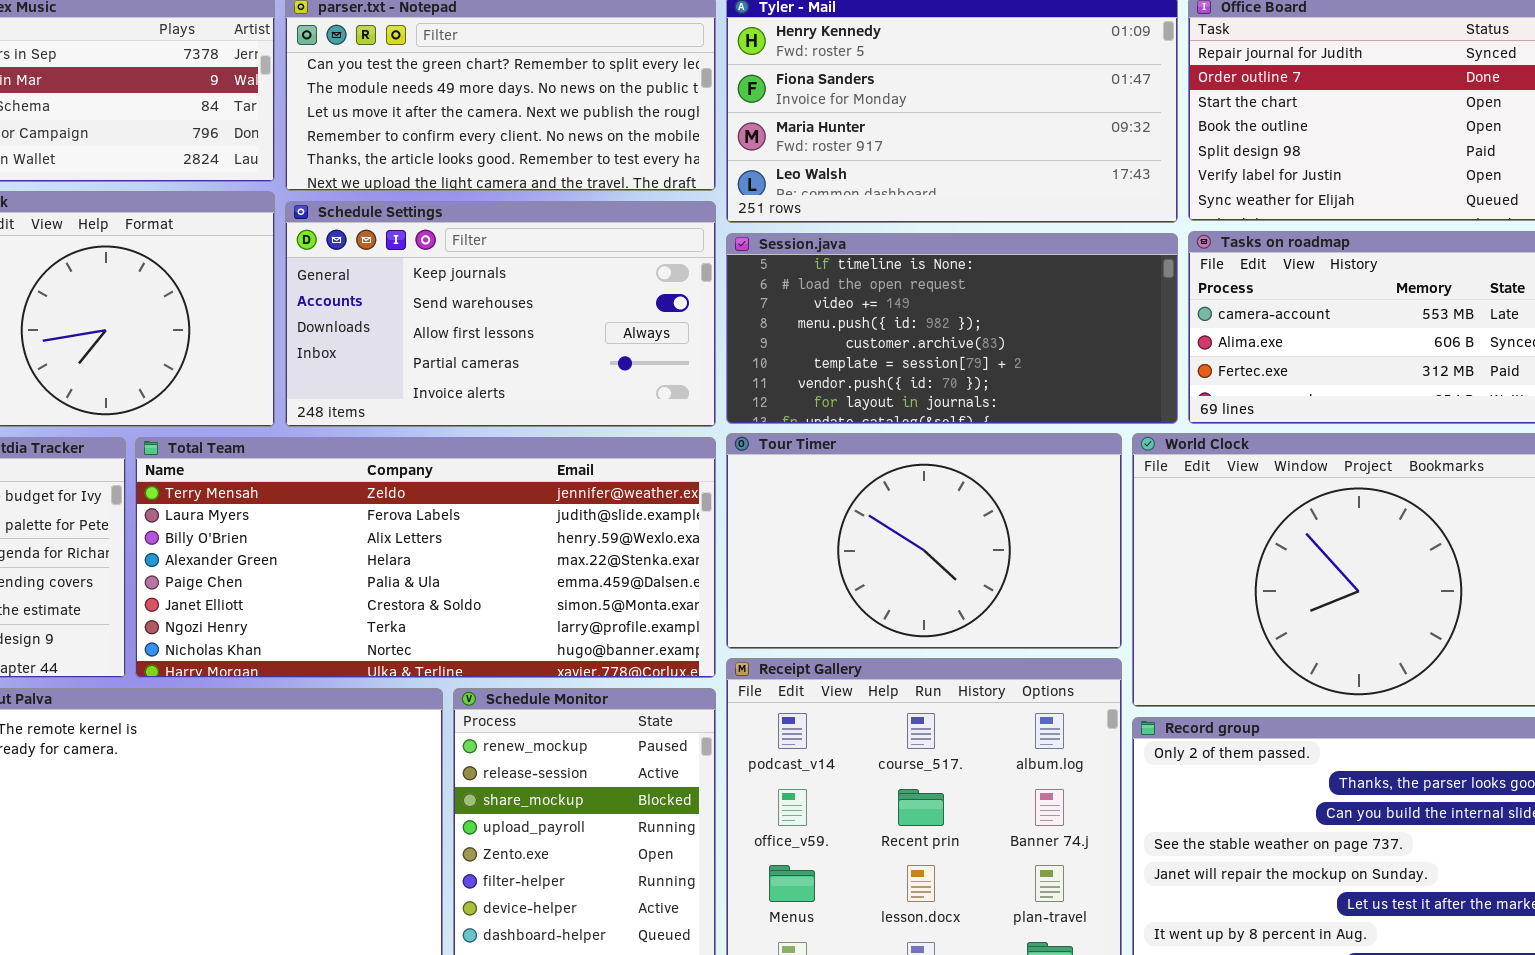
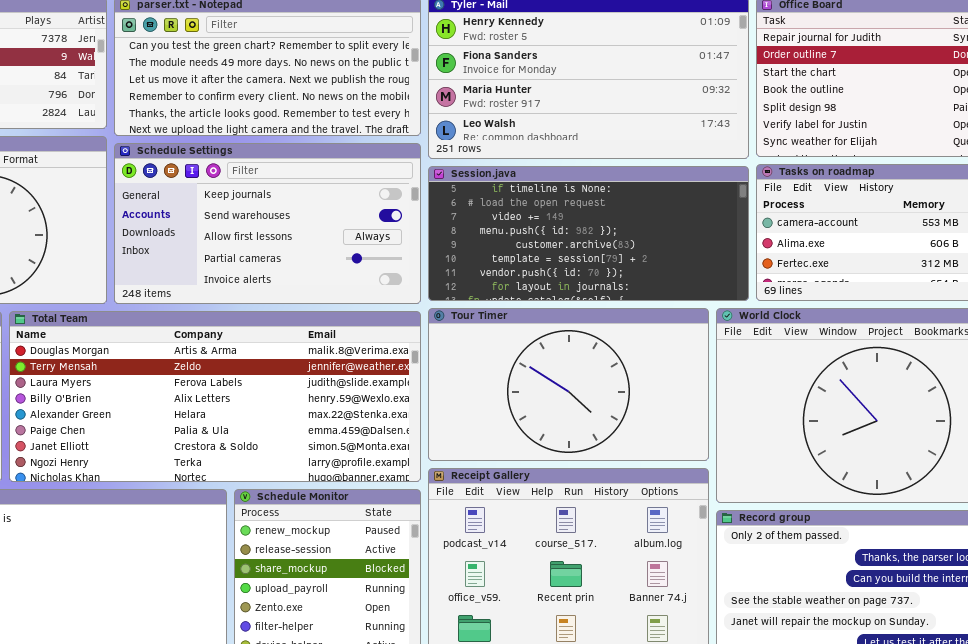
Total Team: [135,437,716,678] -> [9,311,421,482], scrolled up 1 row

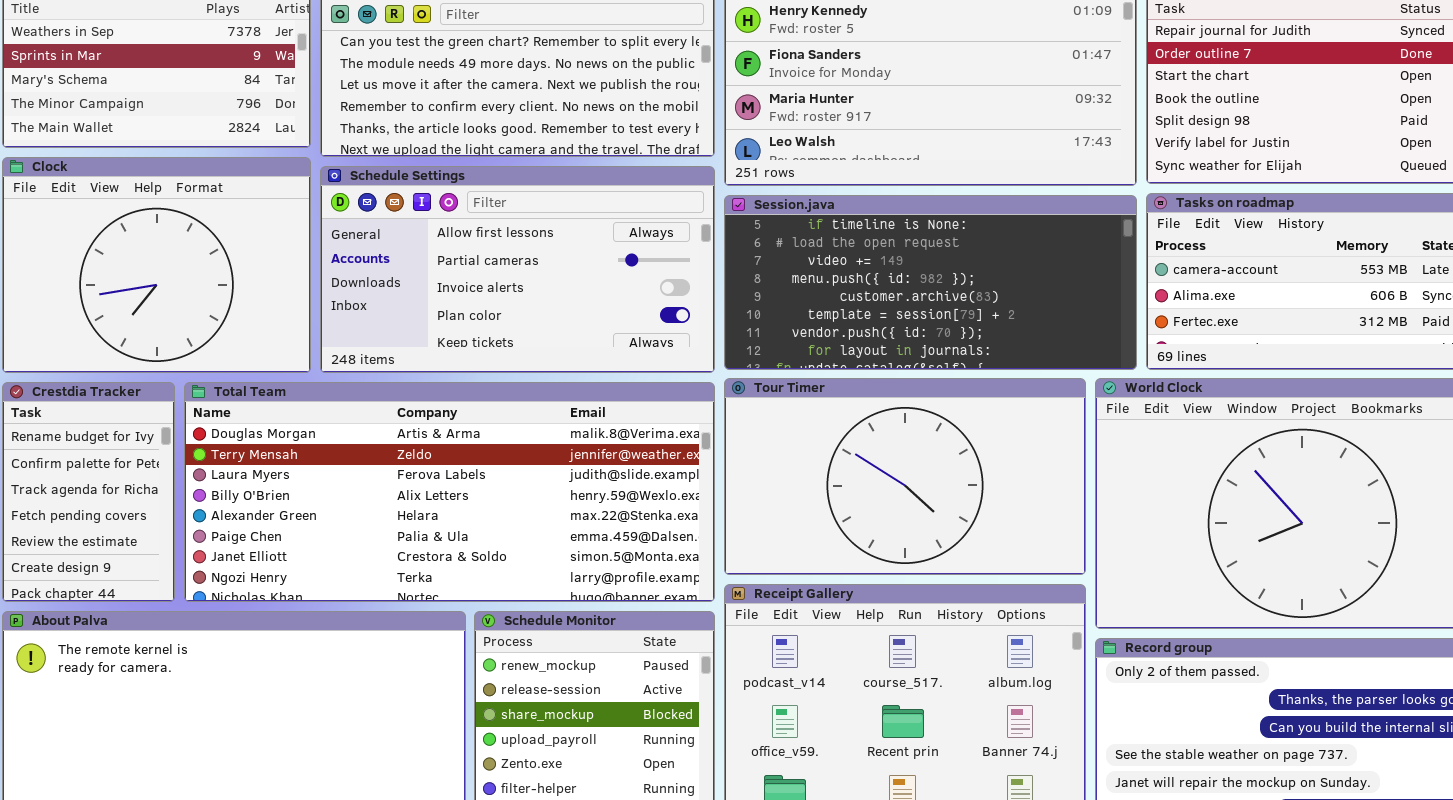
Schedule Settings: [114,143,421,304] -> [320,166,715,373], scrolled down 2 rows

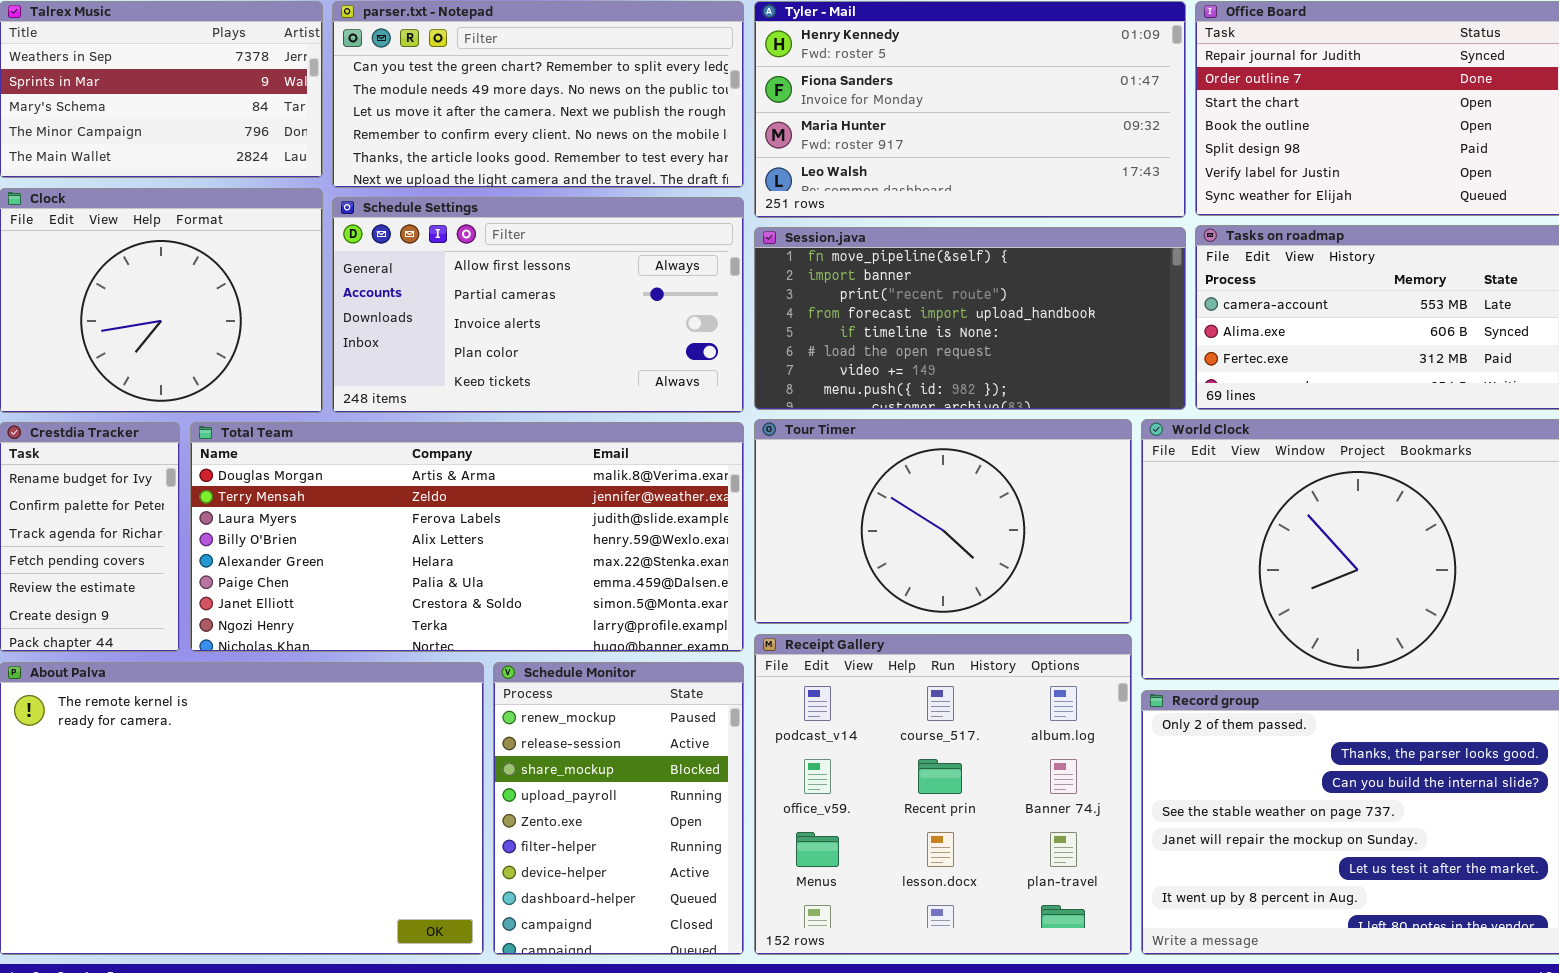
Session.java: [724,195,1137,370] -> [754,227,1186,410], scrolled up 4 rows

